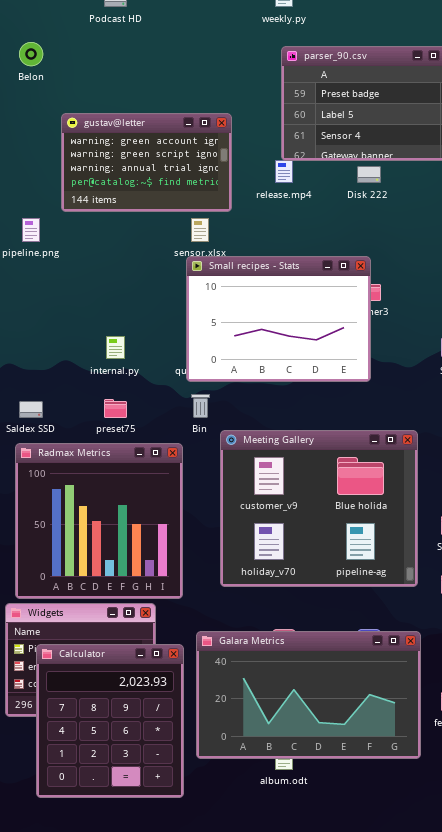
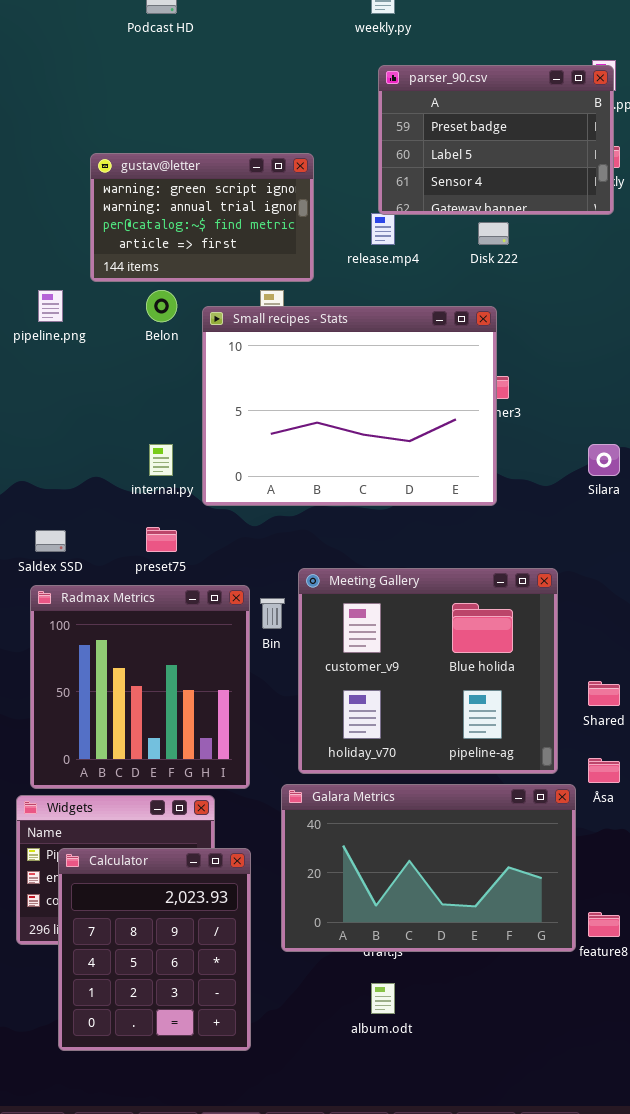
Belon: [19,42,43,66] -> [146,290,177,322], moved
gustav@letter: [61,113,232,212] -> [90,153,314,282], scrolled down 1 row
Small recipes - Stats: [186,256,371,382] -> [202,306,497,506], resized
Bin: [191,394,210,418] -> [260,598,285,629], moved
Galara Metrics: [196,631,421,759] -> [281,784,576,952], moved

